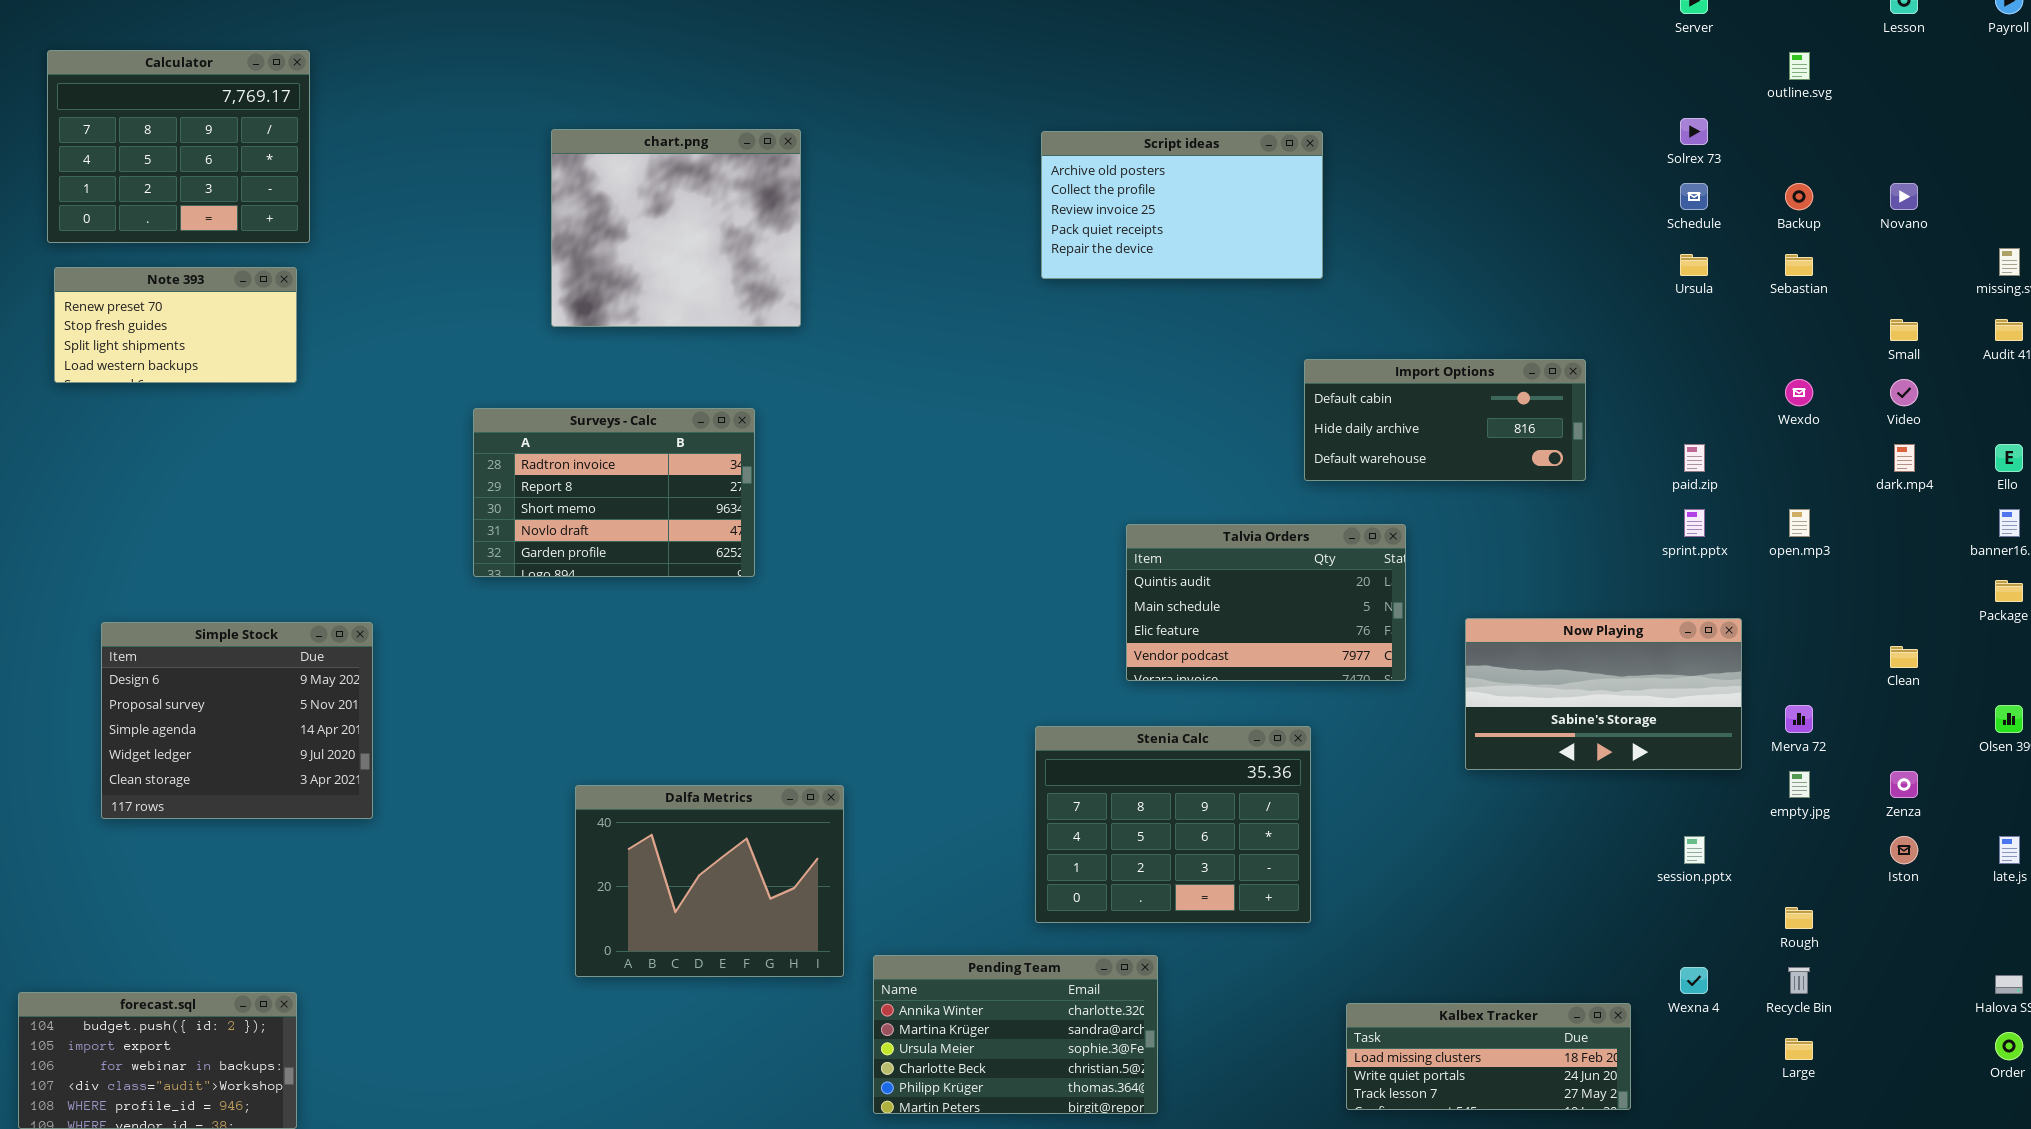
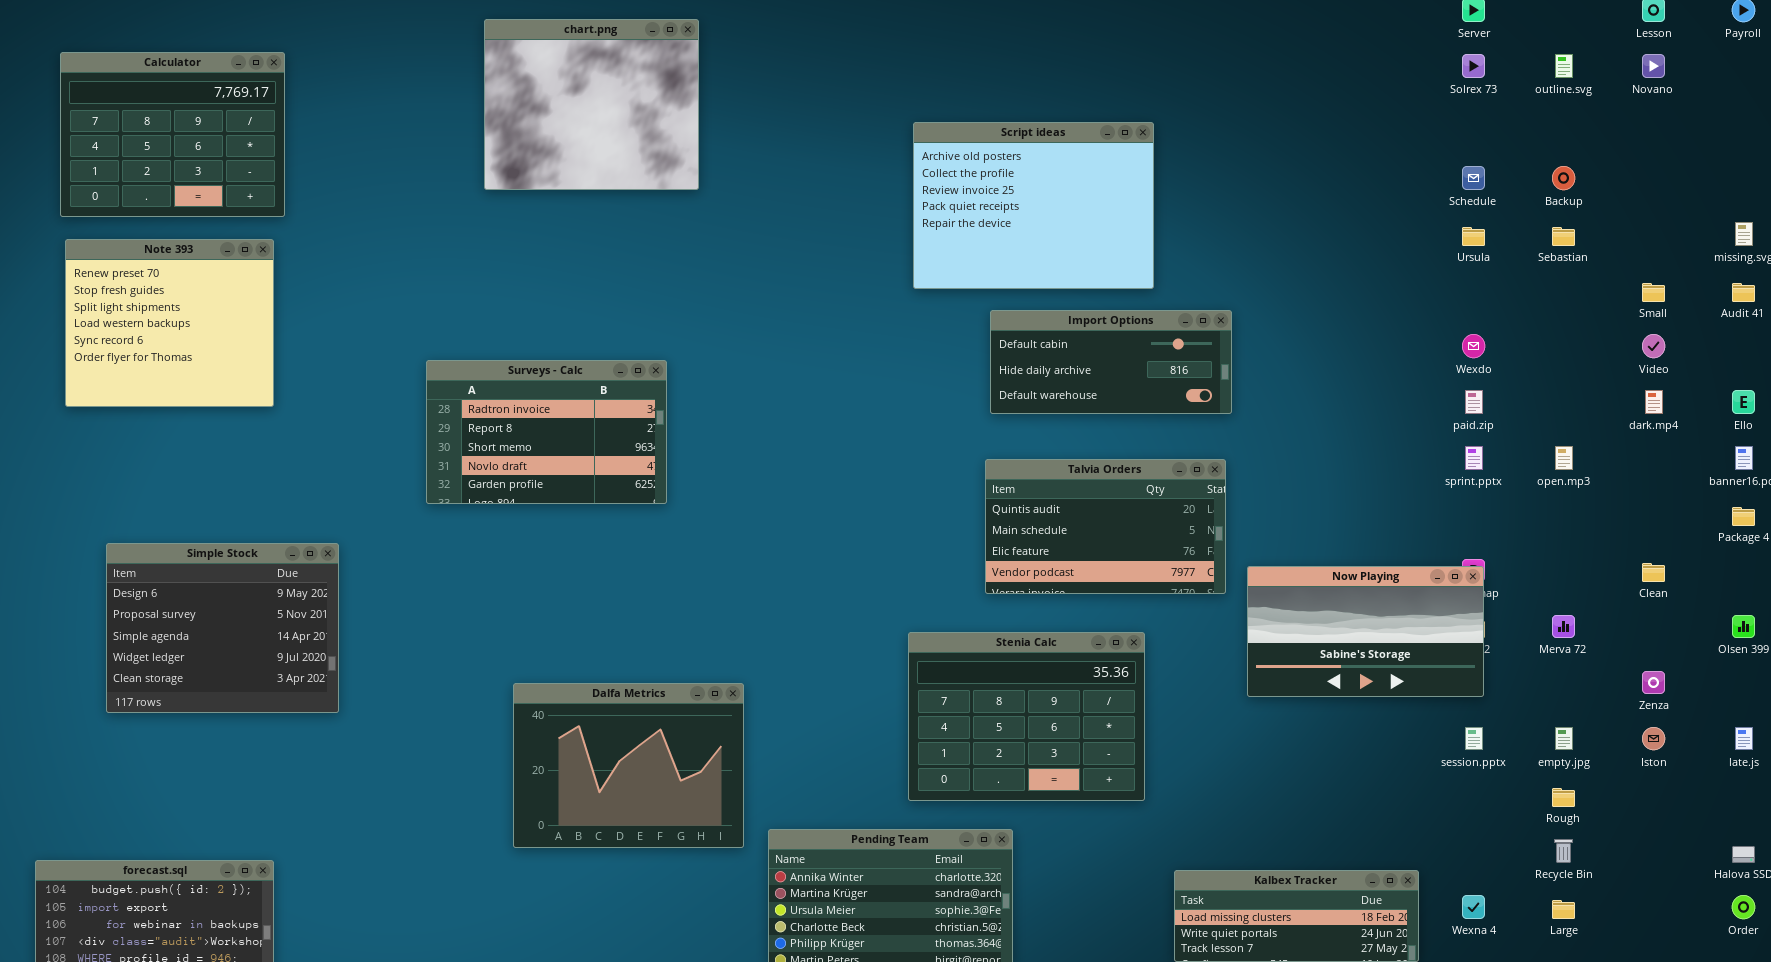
Solrex 73: [1680,118,1708,145] -> [1462,54,1485,78], moved
chart.png: [551,129,801,327] -> [484,19,699,190], moved
Script ideas: [1041,131,1323,279] -> [913,122,1154,289], resized
Novano: [1890,183,1918,210] -> [1642,54,1665,78], moved
Note 393: [54,267,297,383] -> [65,239,274,407], resized
Import Options: [1304,359,1586,481] -> [990,310,1232,414], moved
Wexdo: [1785,379,1813,406] -> [1462,334,1485,358], moved
Now Playing: [1465,618,1742,770] -> [1247,566,1484,697], moved
empty.jpg: [1789,771,1810,798] -> [1555,727,1573,750], moved
Wexna 4: [1680,967,1708,994] -> [1462,895,1485,919], moved

